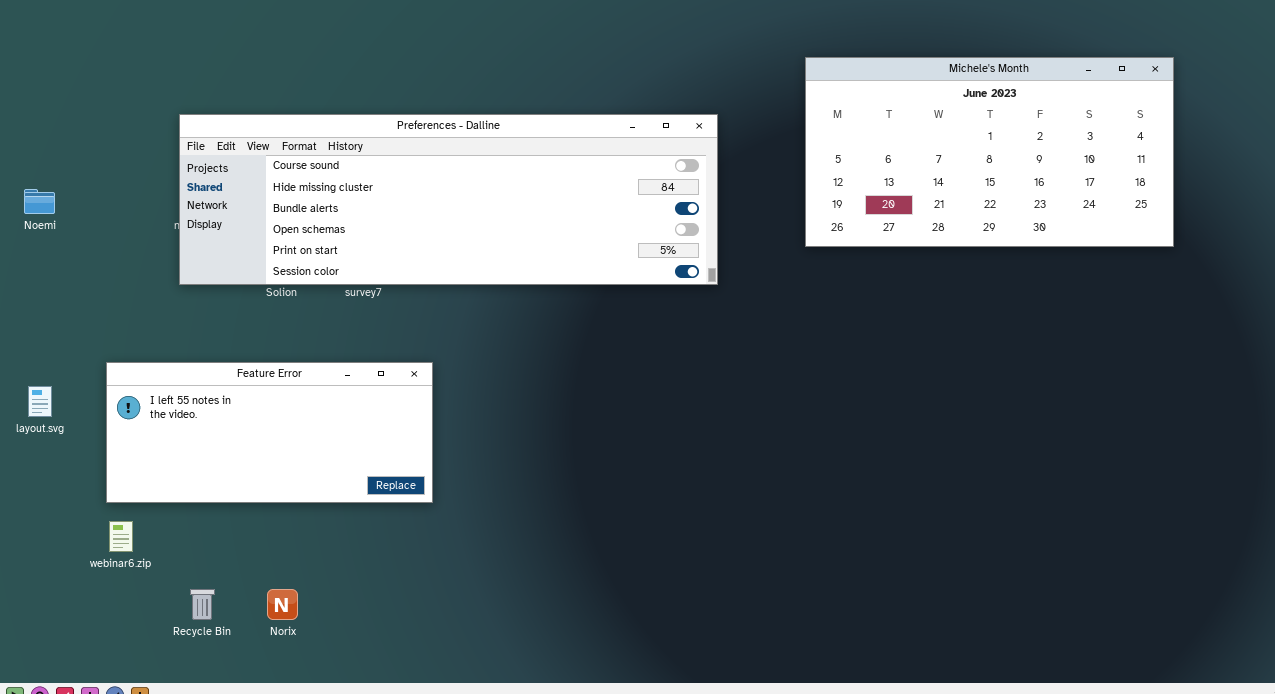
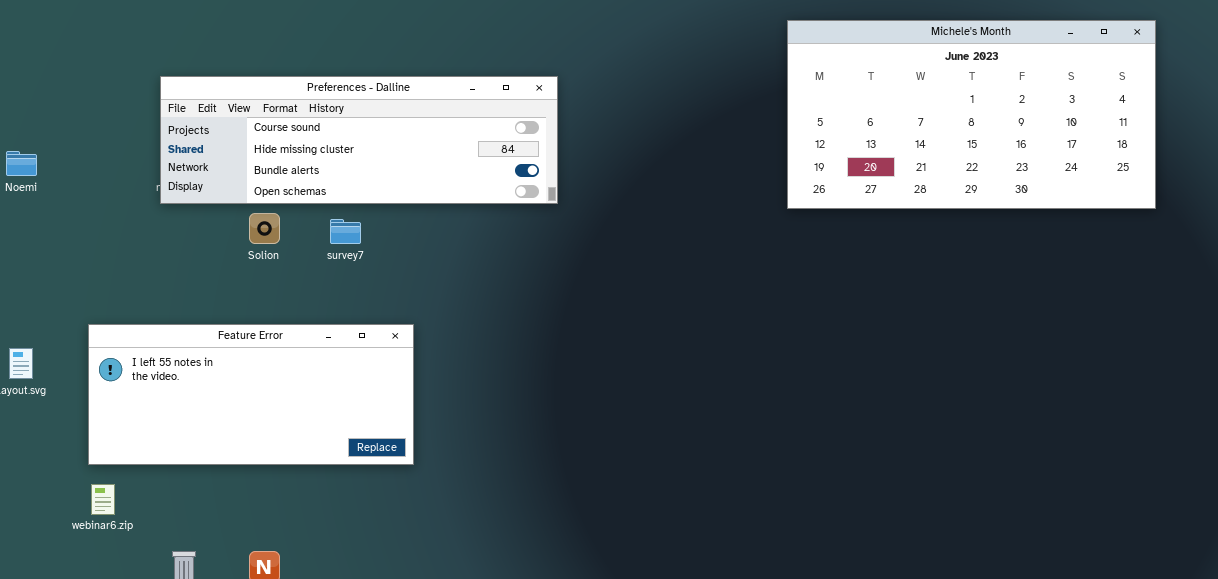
Preferences - Dalline: [179,114,718,285] -> [160,76,558,204], resized

